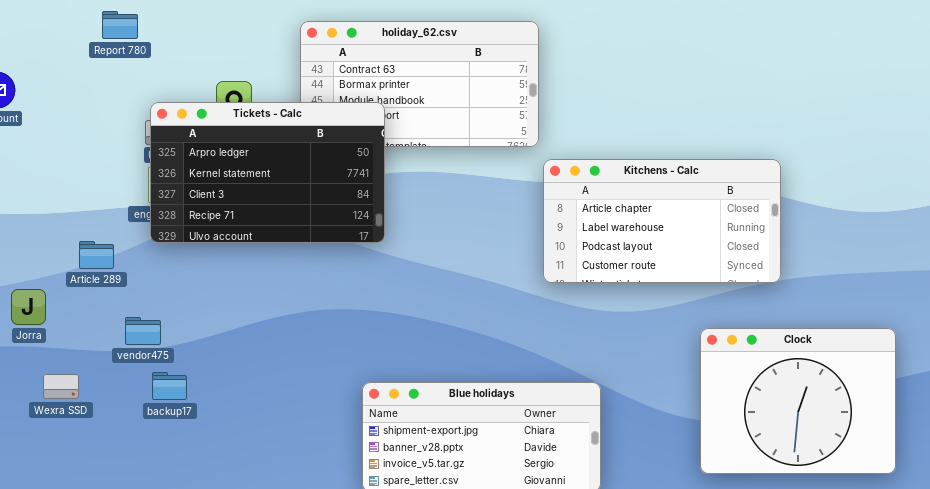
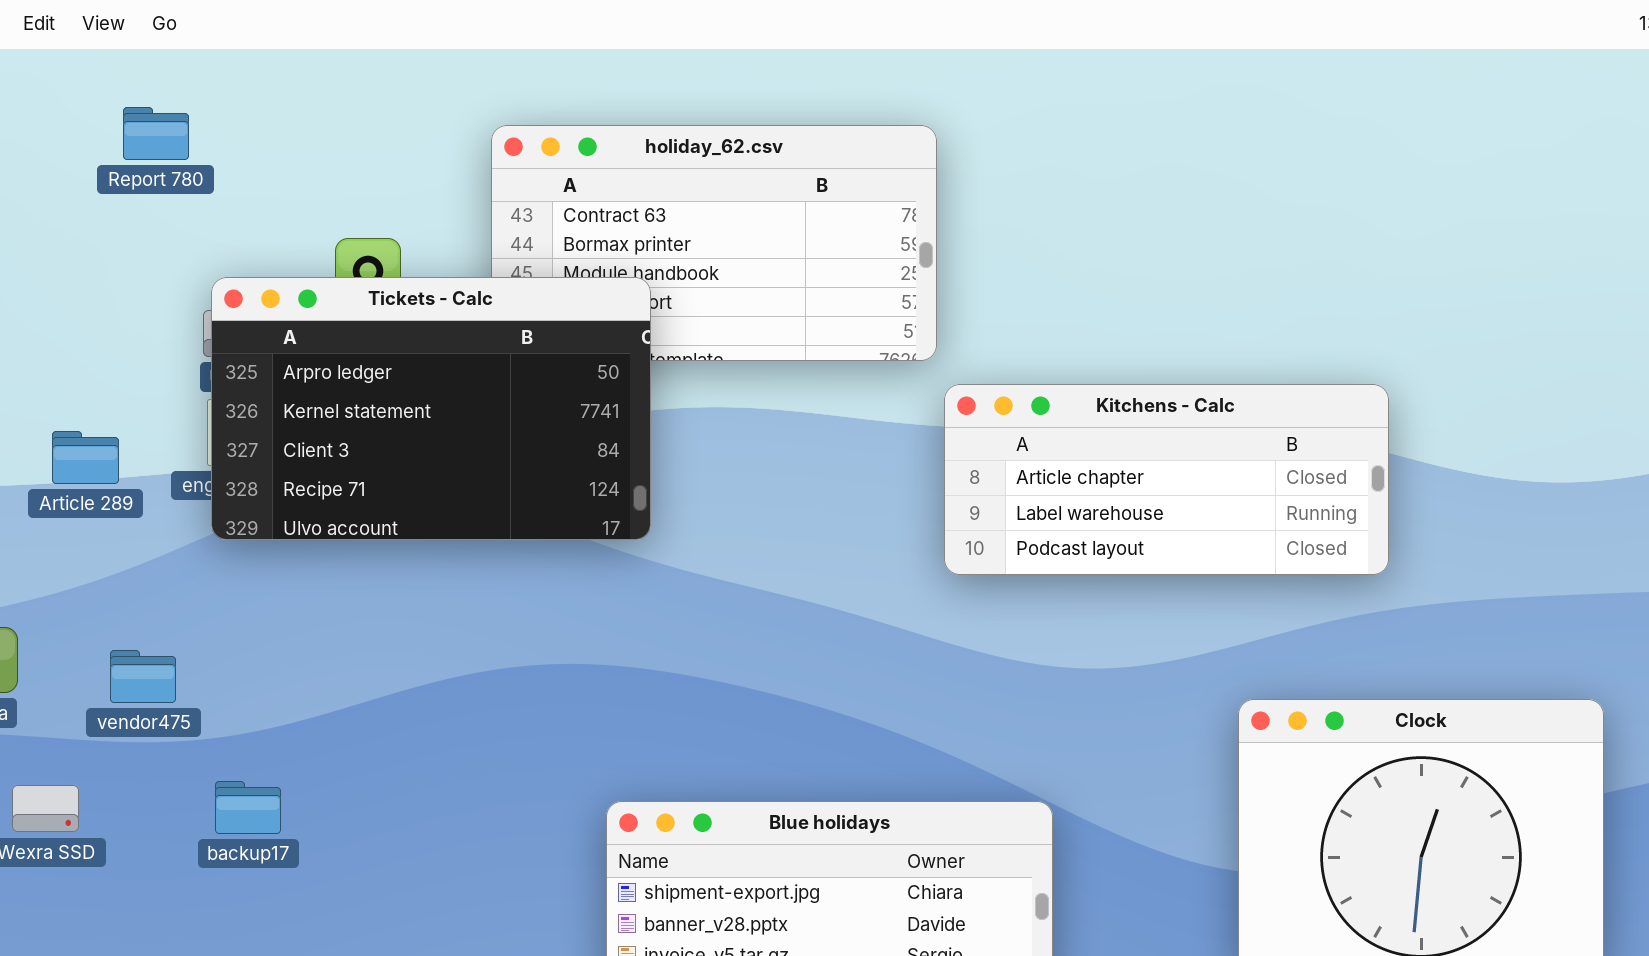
Kitchens - Calc: [543,159,781,283] -> [944,384,1389,575], resized
Article 289: [79,241,114,269] -> [52,431,119,484], moved
vendor475: [125,317,161,345] -> [110,650,176,703], moved

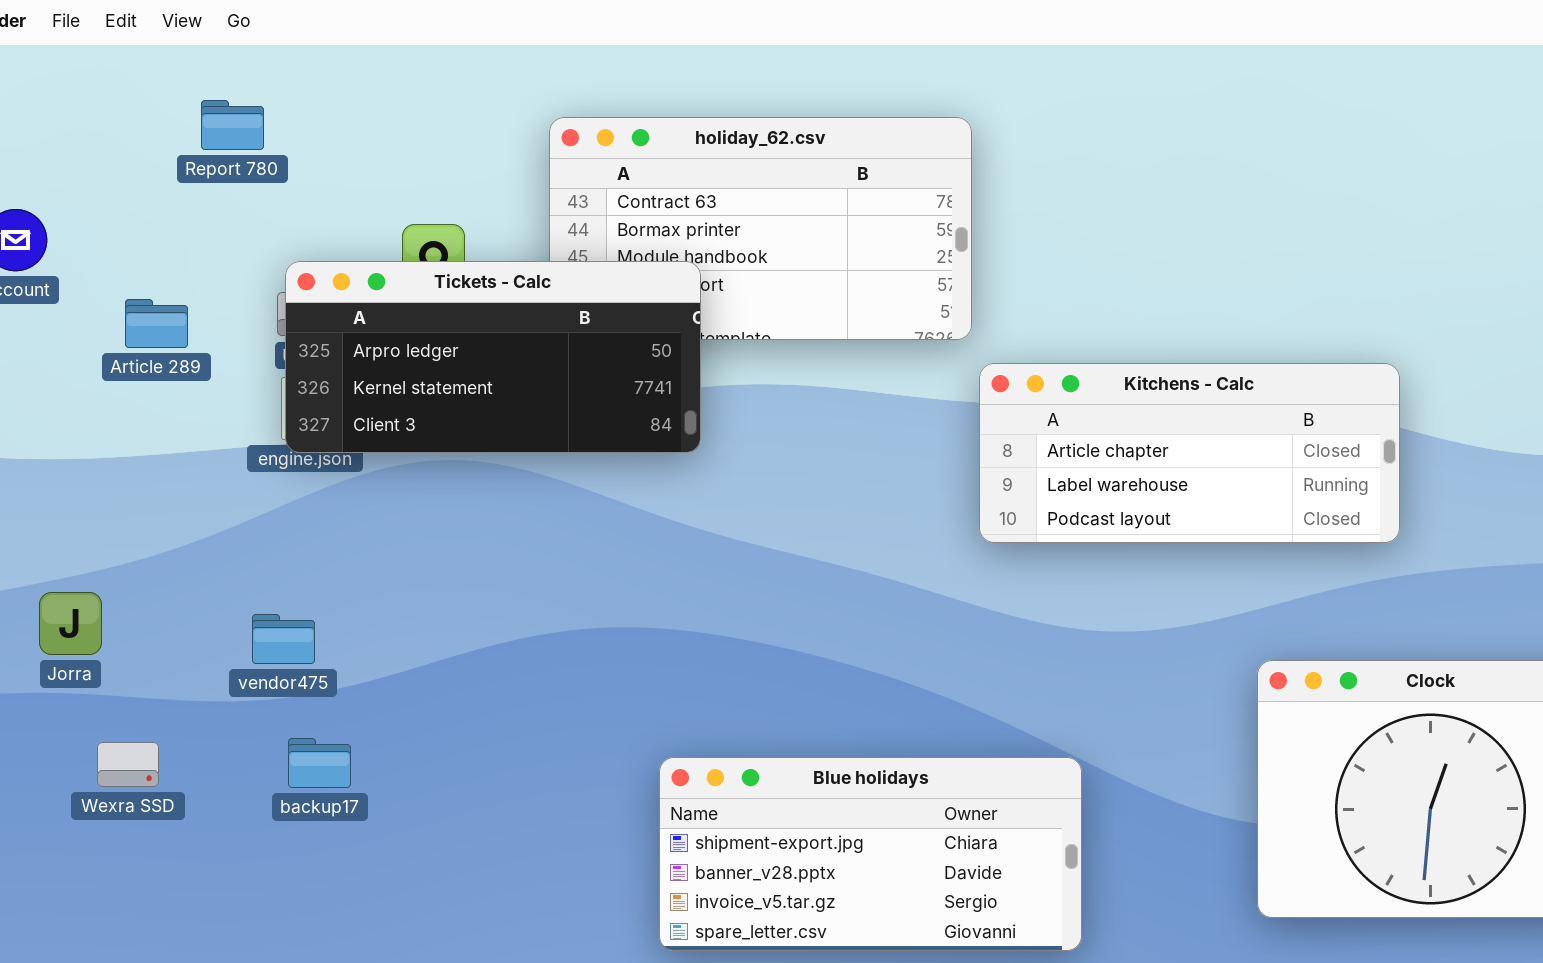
Tickets - Calc: [211,277,651,540] -> [285,261,701,453], resized
Article 289: [52,431,119,484] -> [125,299,188,348], moved
vendor475: [110,650,176,703] -> [252,614,315,664], moved

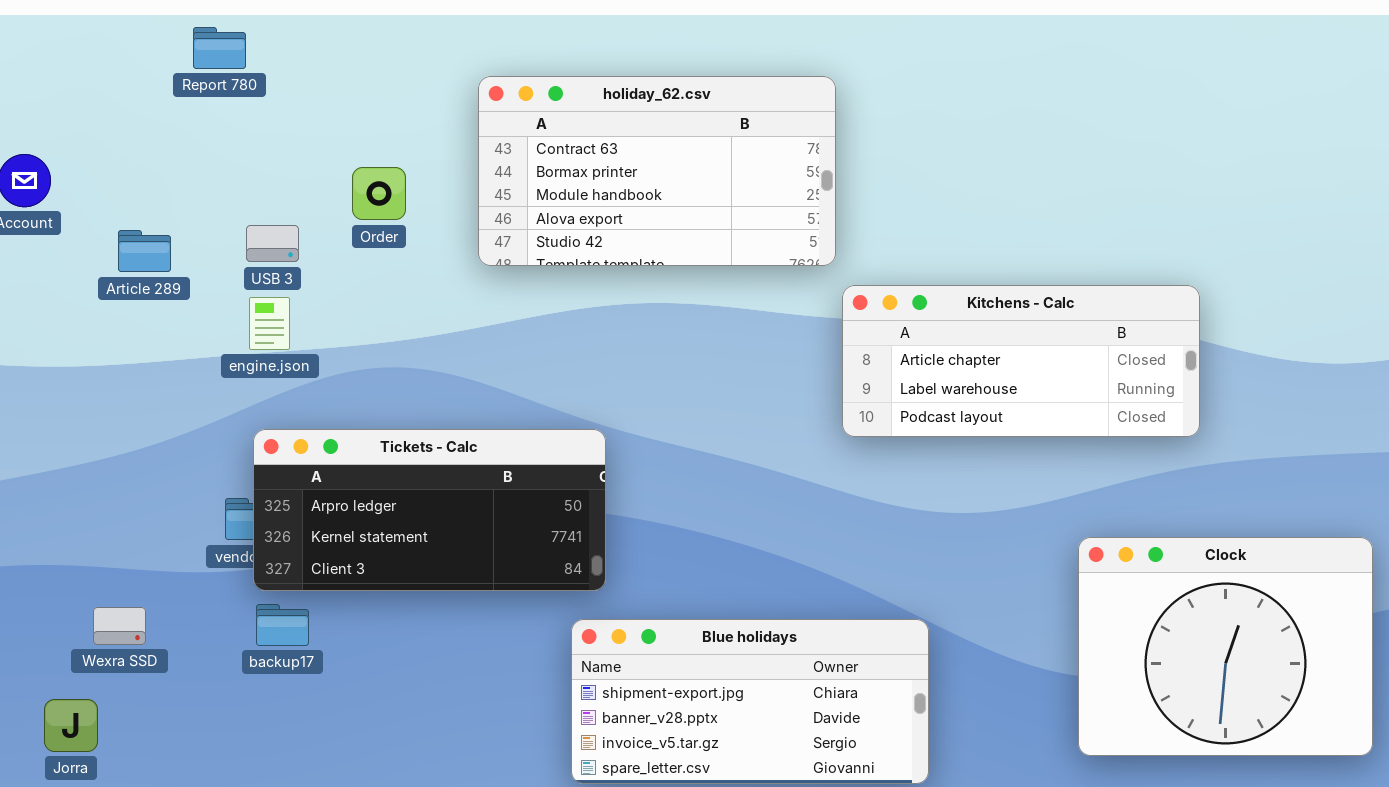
Report 780: [201,100,264,150] -> [193,27,246,69], moved
Tickets - Calc: [285,261,701,453] -> [253,429,606,591], moved
Jorra: [39,592,102,655] -> [44,699,98,752], moved

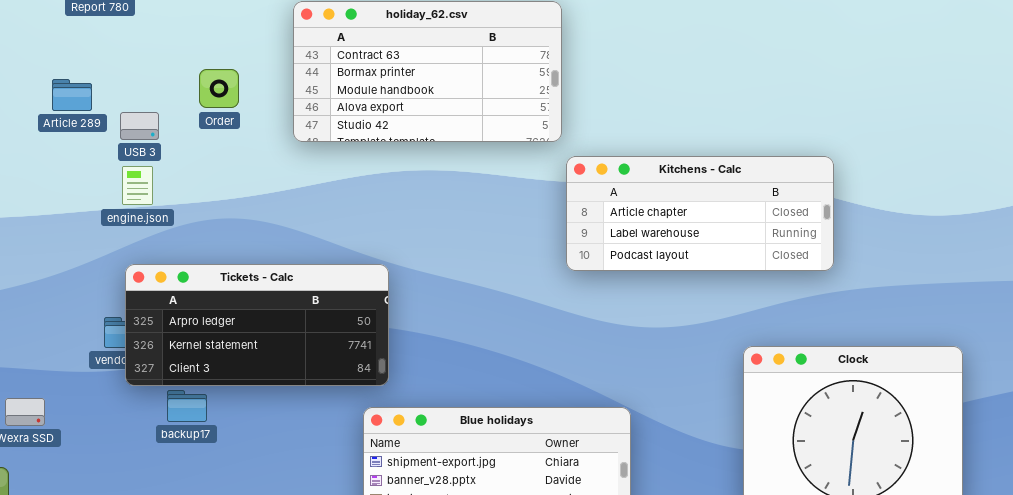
Article 289: [118,230,171,272] -> [52,79,92,111], moved
backup17: [256,604,309,646] -> [167,390,207,422], moved

